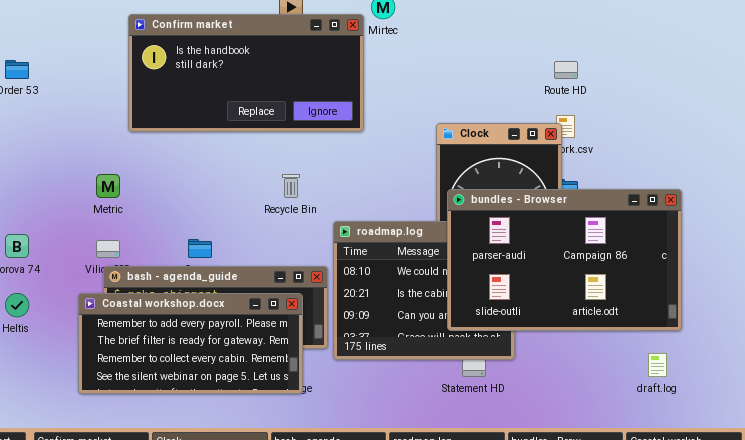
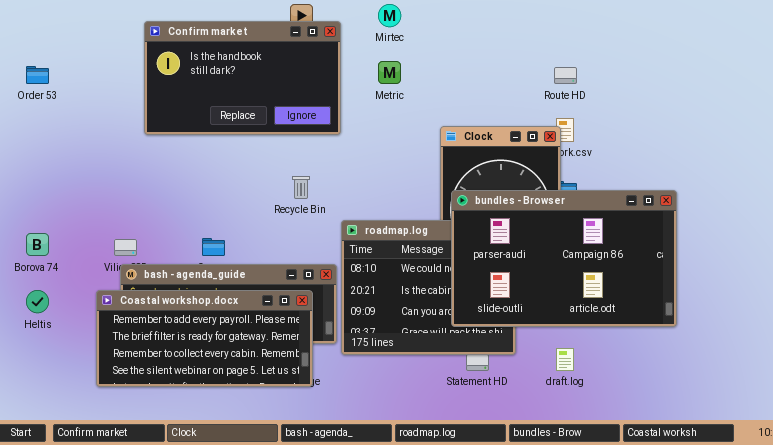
Confirm market: [128,14,364,132] -> [144,21,341,135], resized
Metric: [96,174,120,198] -> [378,61,401,84], moved
draft.log: [648,353,667,377] -> [556,348,574,371], moved

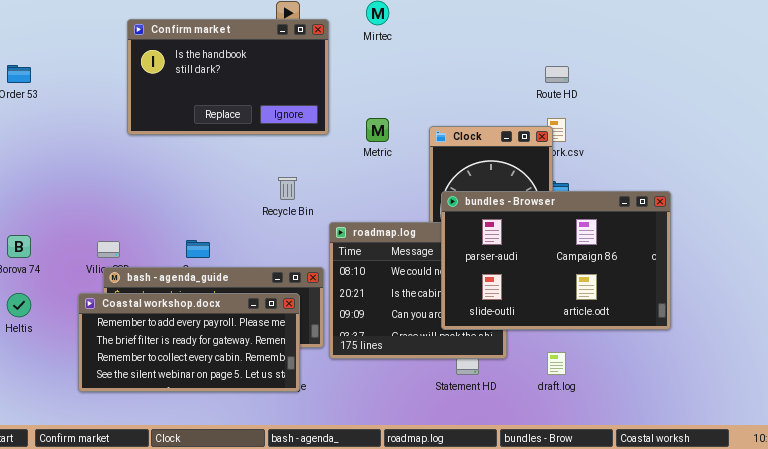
Metric: [378,61,401,84] -> [366,118,389,142], moved

